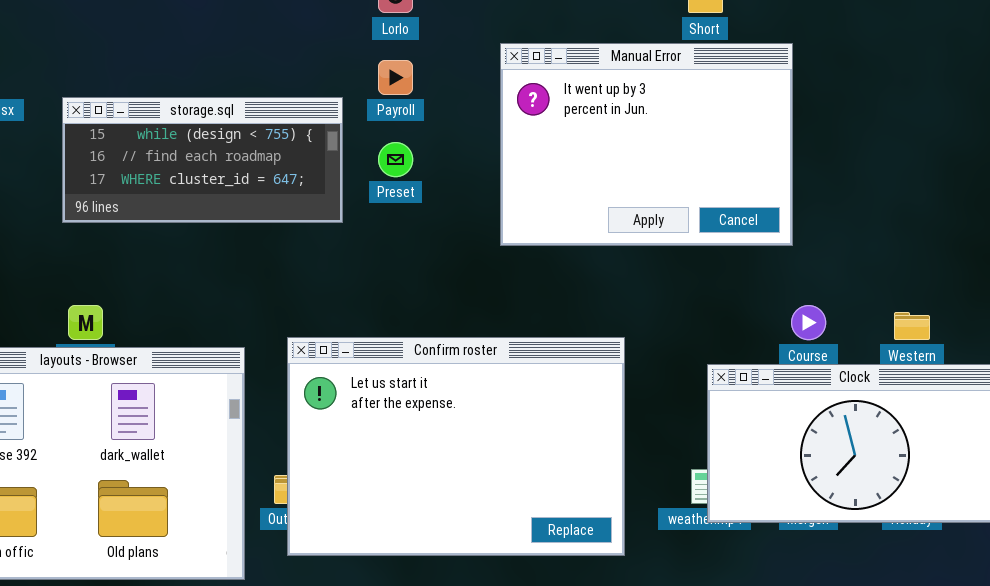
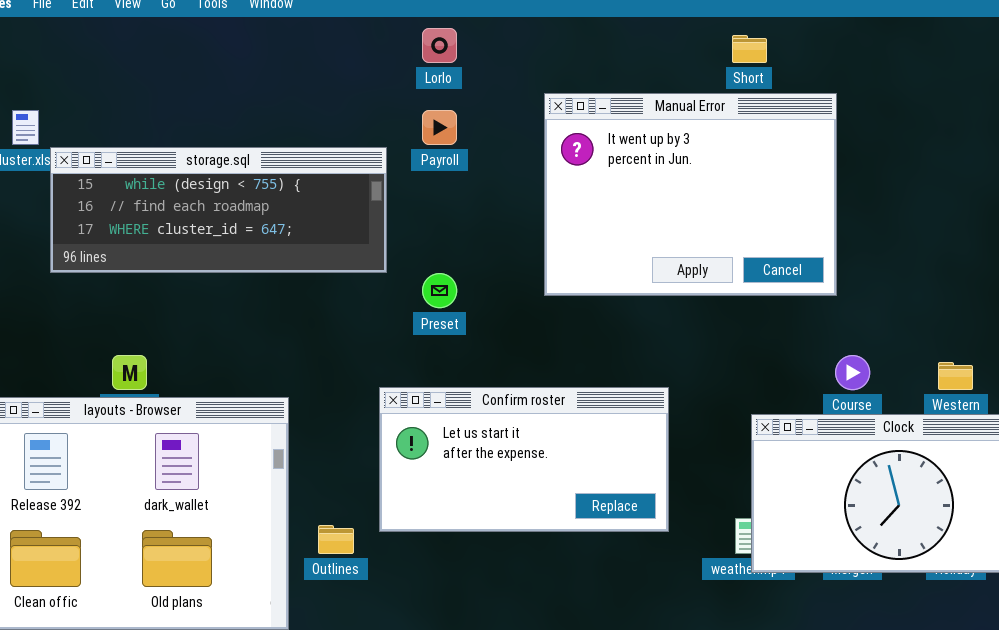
storage.sql: [62,97,343,223] -> [50,147,387,273], resized
Preset: [378,142,413,177] -> [422,273,457,308], moved
Confirm roster: [287,337,625,556] -> [379,387,669,532], resized

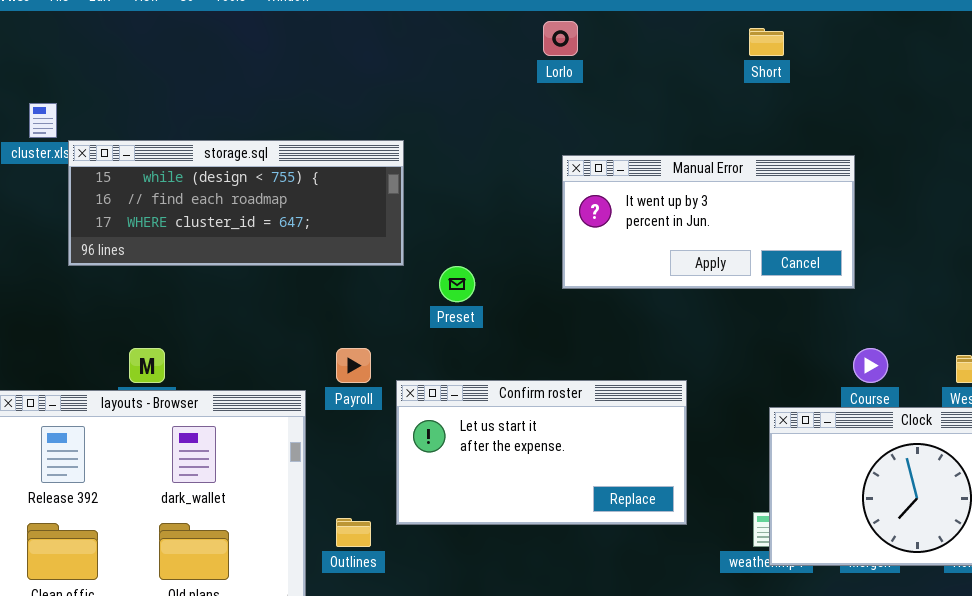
Lorlo: [422,28,457,63] -> [543,21,578,56], moved
Manual Error: [544,93,837,296] -> [562,155,855,289], resized
Payroll: [422,110,457,145] -> [336,348,371,383], moved

